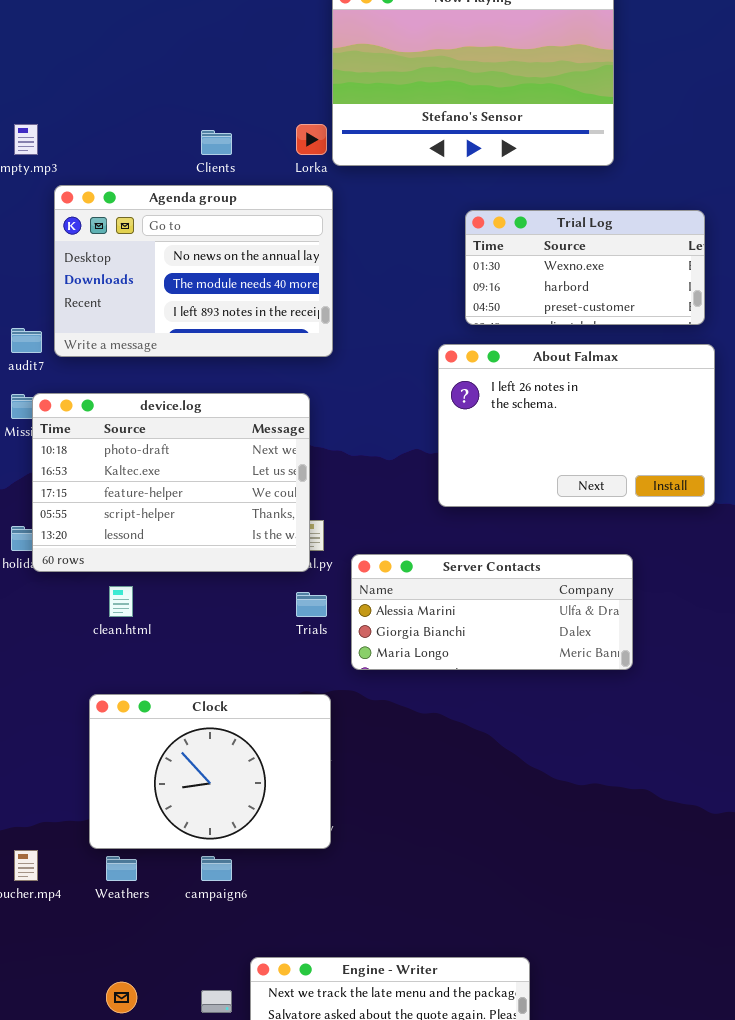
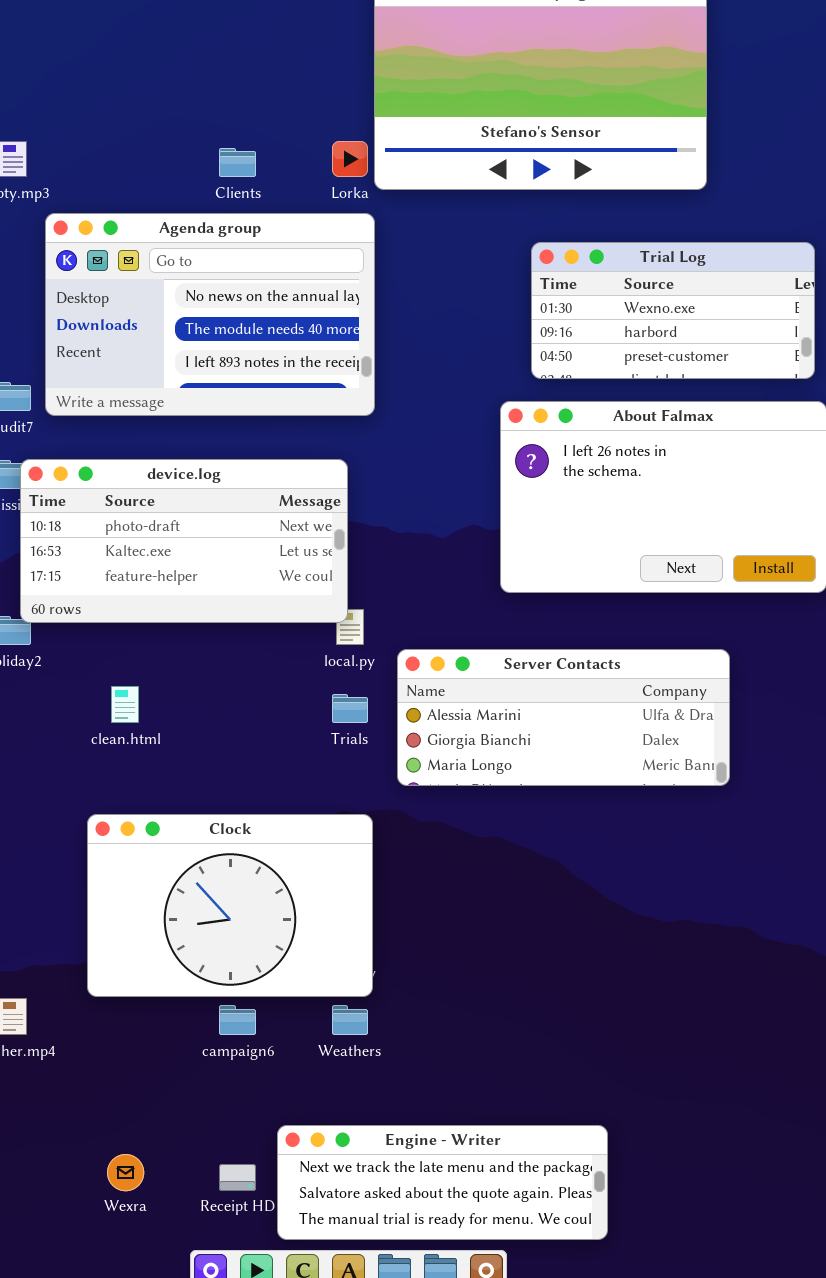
device.log: [32,393,310,572] -> [20,459,348,623], resized
Weathers: [106,856,137,881] -> [332,1005,368,1035], moved

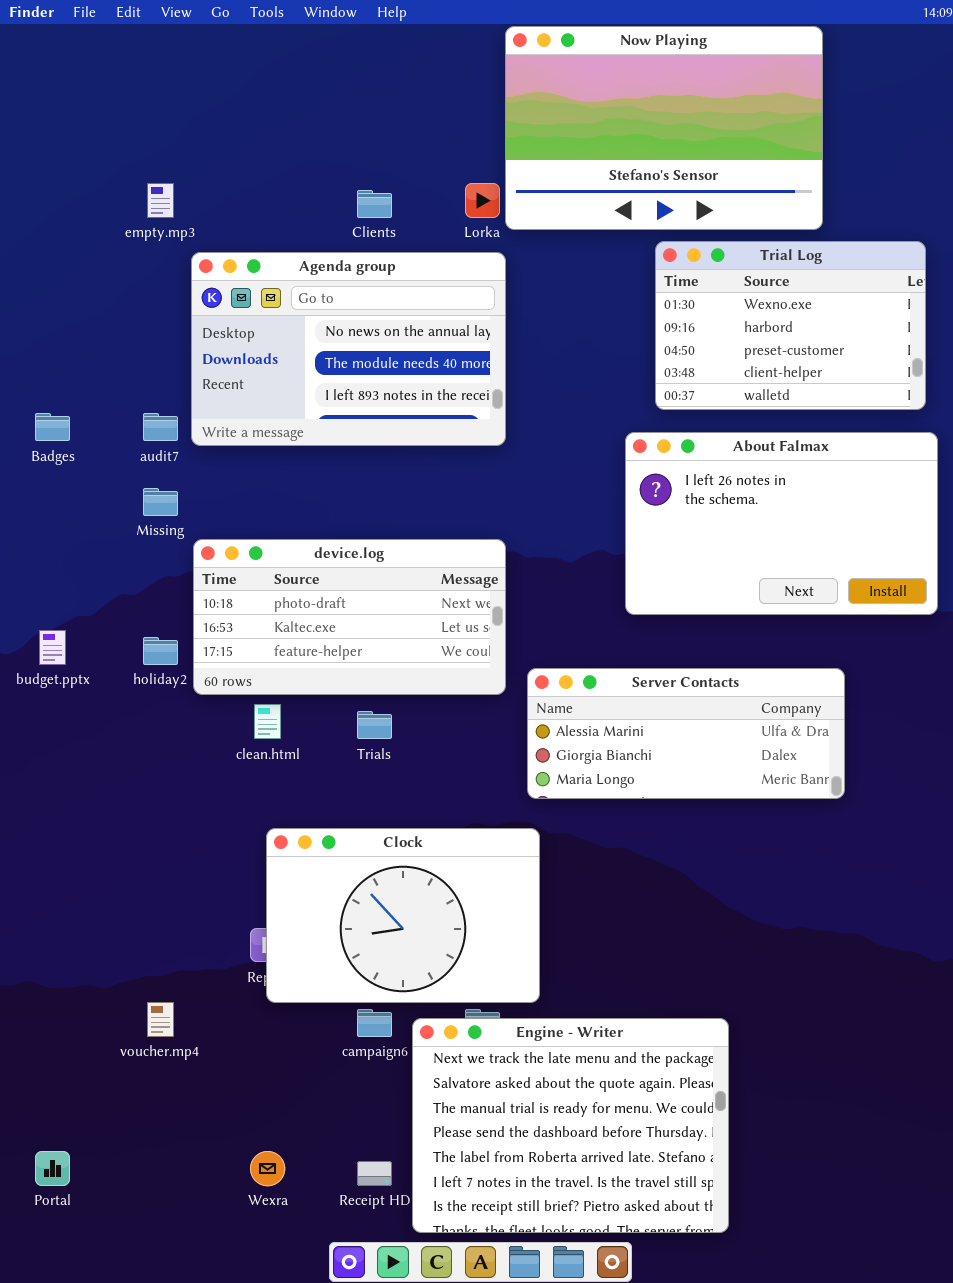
Trial Log: [531,242,815,379] -> [655,241,926,410], resized
device.log: [20,459,348,623] -> [193,539,506,695], moved
Trials: [332,694,368,723] -> [357,711,392,739], moved
Clock: [87,814,373,997] -> [266,828,540,1003], moved
Engine - Writer: [277,1125,608,1240] -> [412,1018,729,1233], resized

